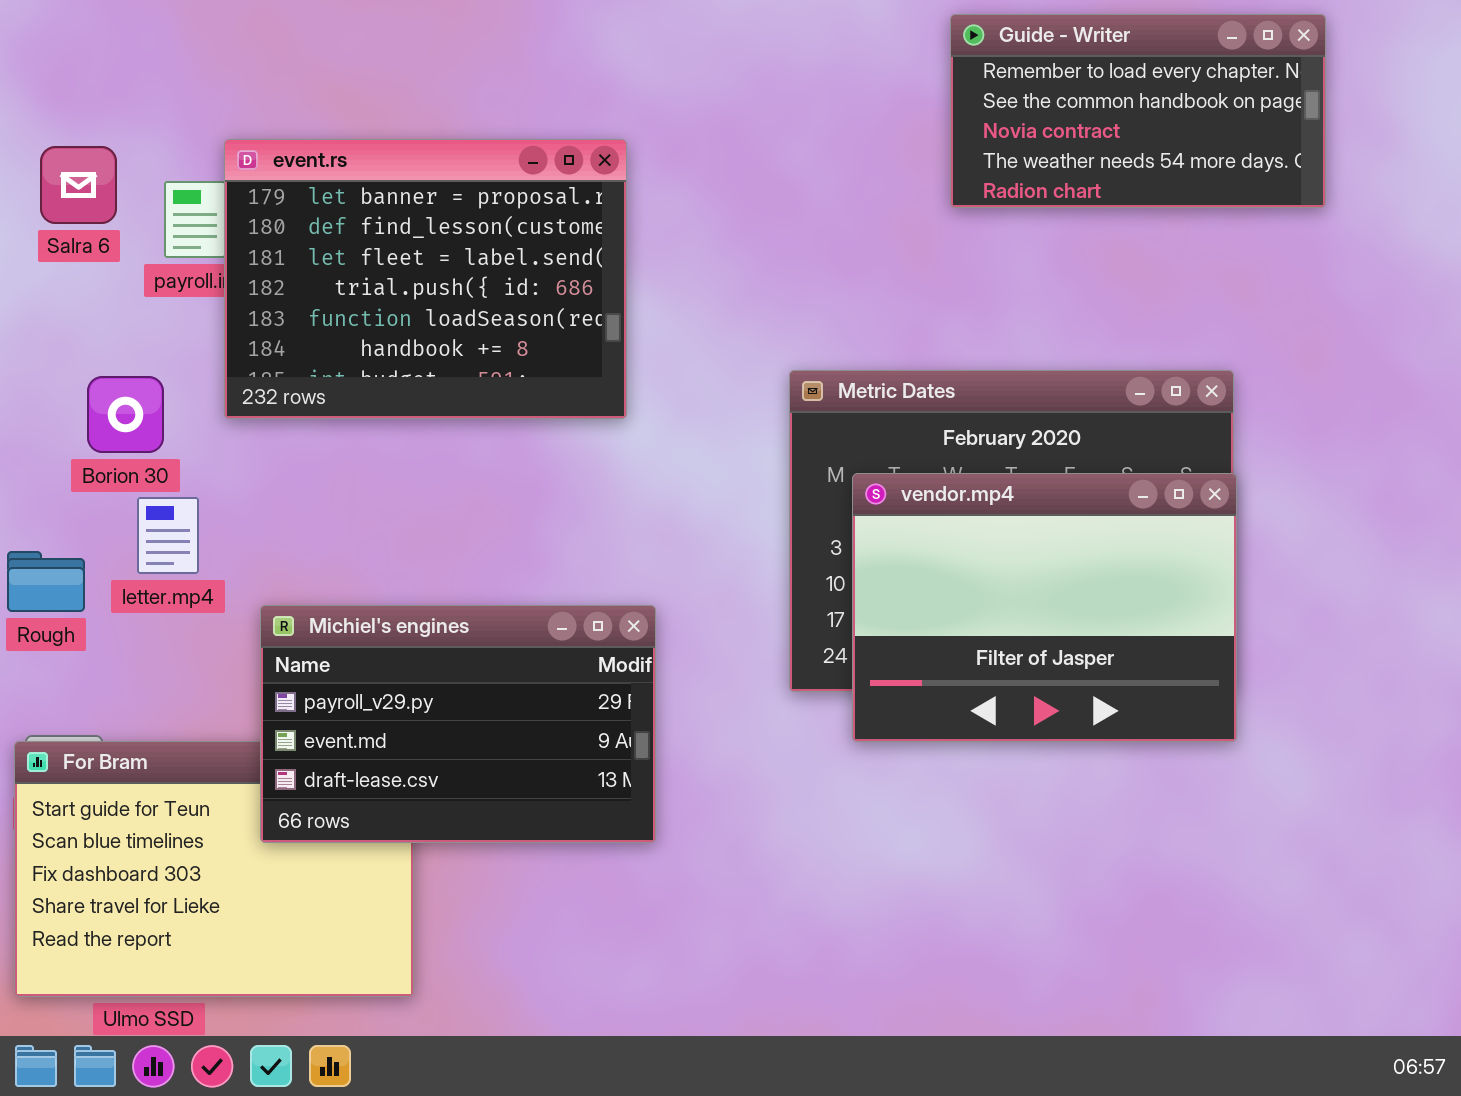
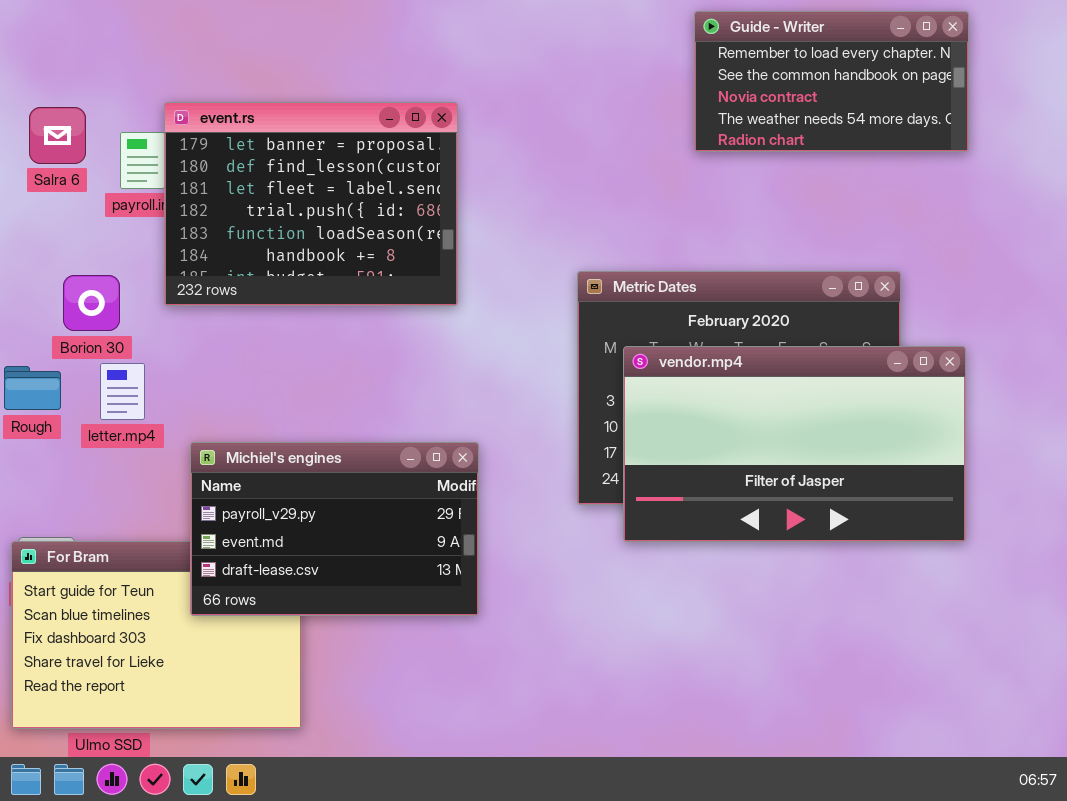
vendor.mp4: [852,473,1237,742] -> [623,346,966,542], resized
Rough: [7,551,85,612] -> [4,366,61,410], moved

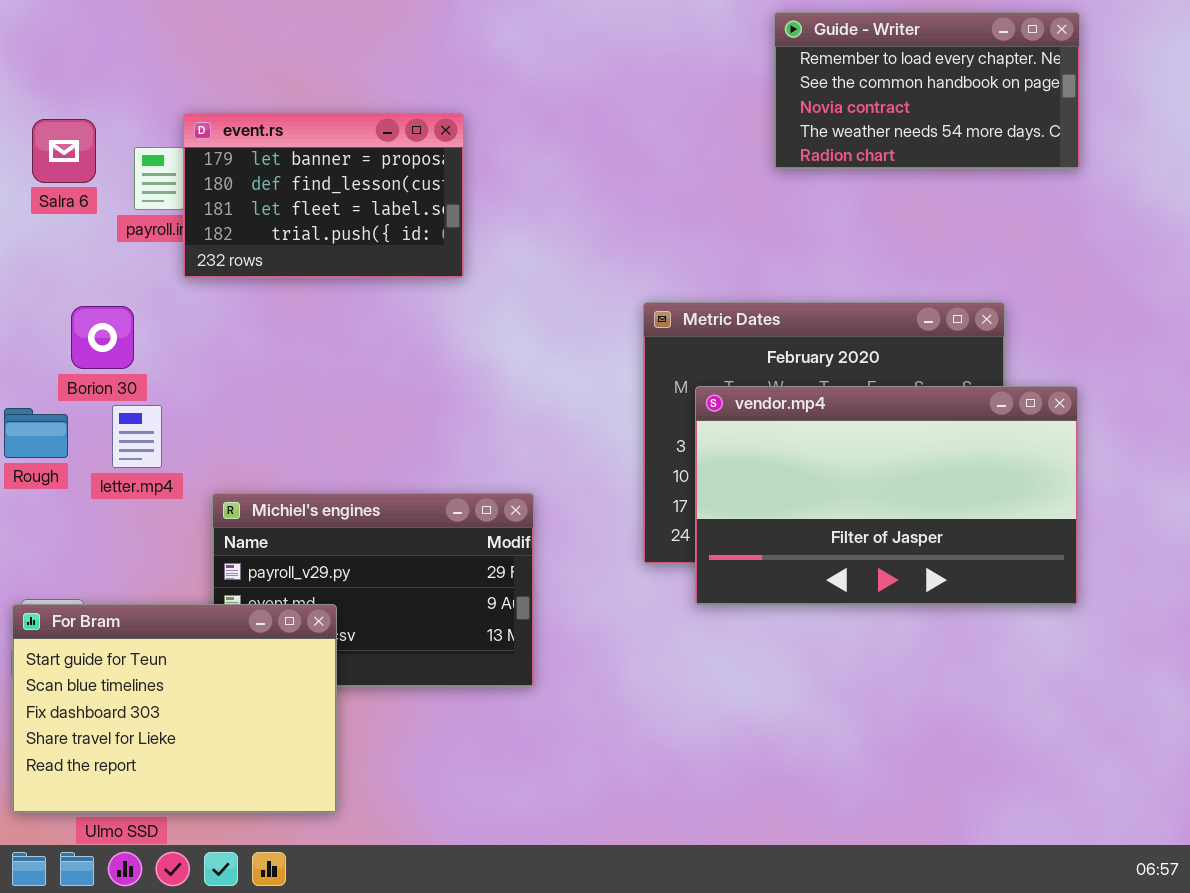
event.rs: [164,102,458,306] -> [183,113,464,278], resized
For Bram: [11,541,302,729] -> [12,604,337,813], raised

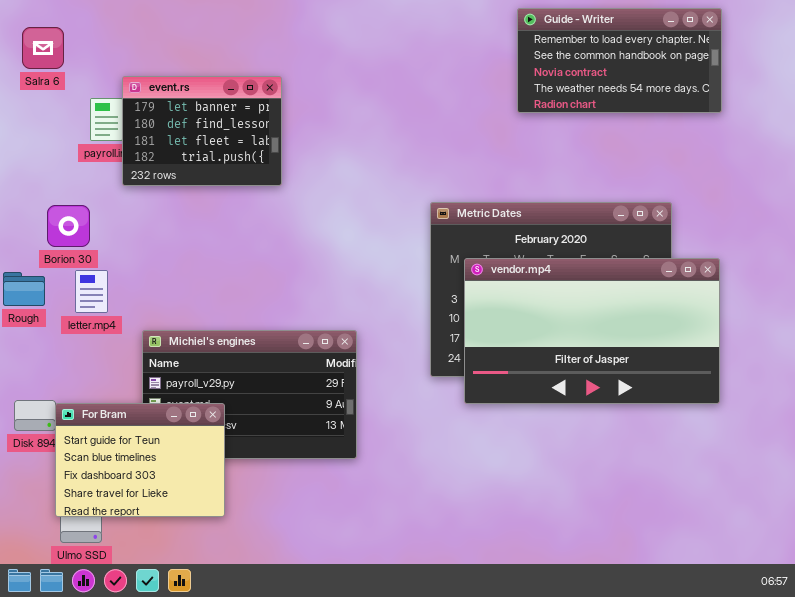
event.rs: [183,113,464,278] -> [122,76,282,186], resized
Salra 6: [32,119,96,183] -> [22,27,64,69], moved
For Bram: [12,604,337,813] -> [55,403,225,517], resized

